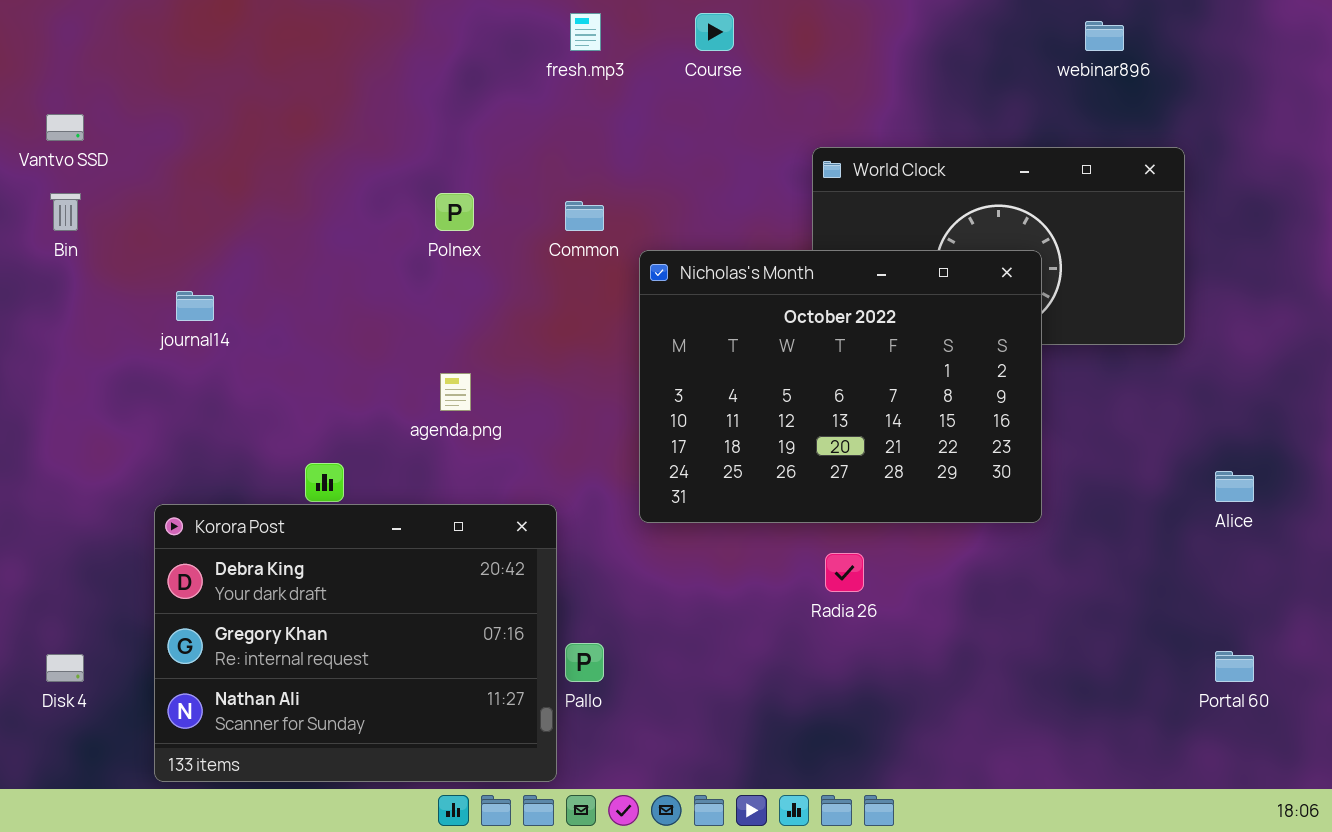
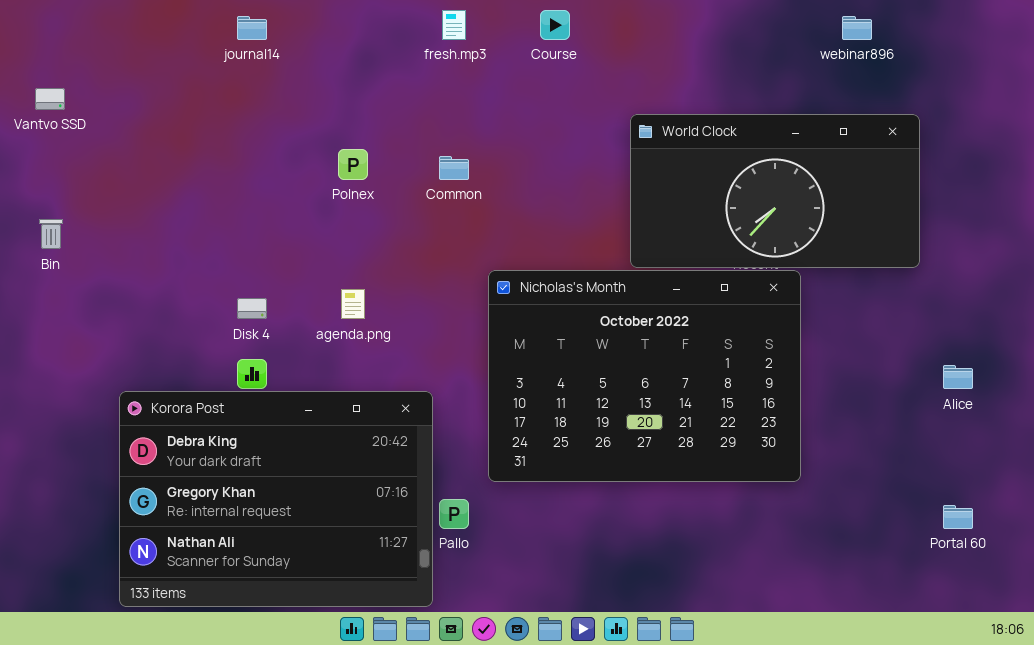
Bin: [50,193,81,231] -> [39,219,63,249], moved
Nicholas's Month: [639,250,1042,523] -> [488,270,801,482], moved
journal14: [176,291,214,321] -> [237,16,267,40], moved
Disk 4: [46,654,84,682] -> [237,298,267,319], moved

